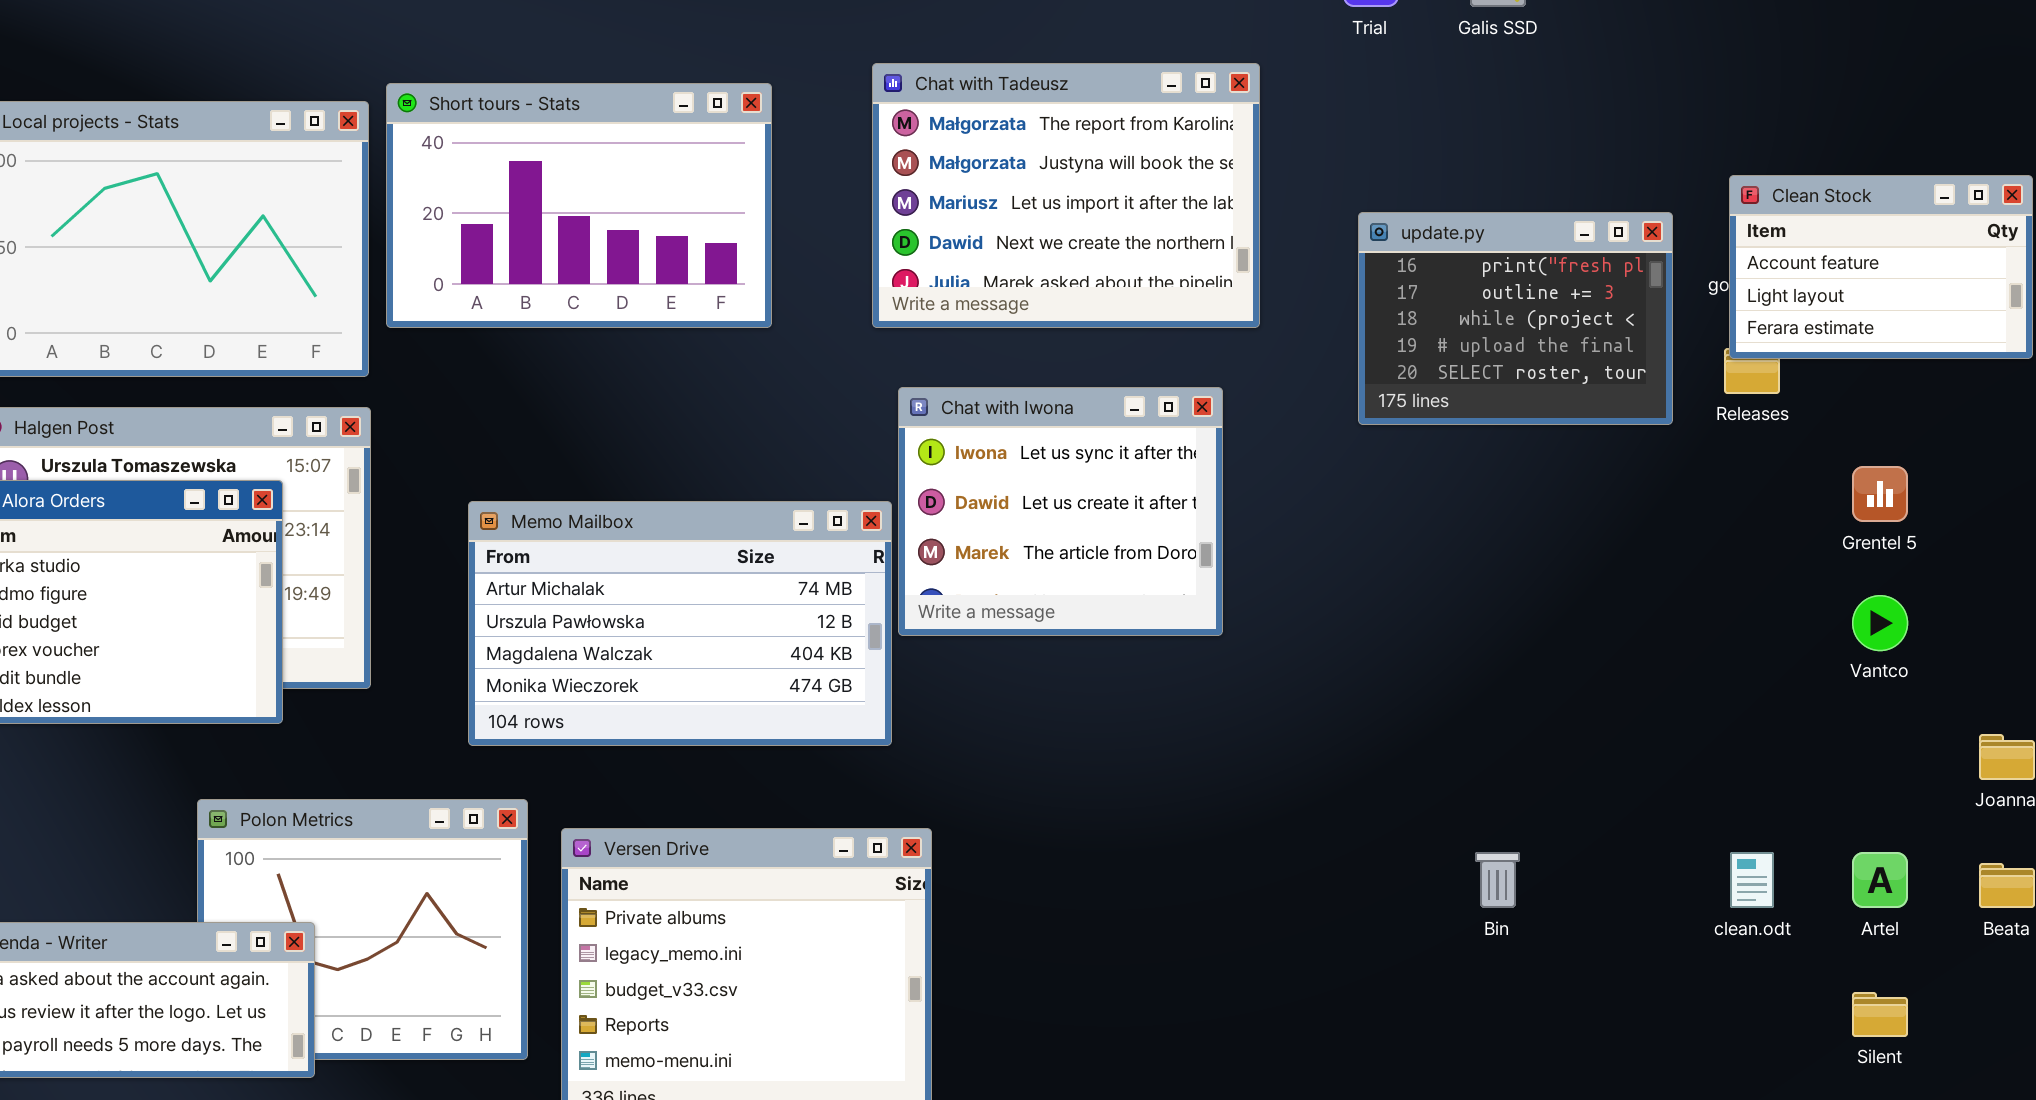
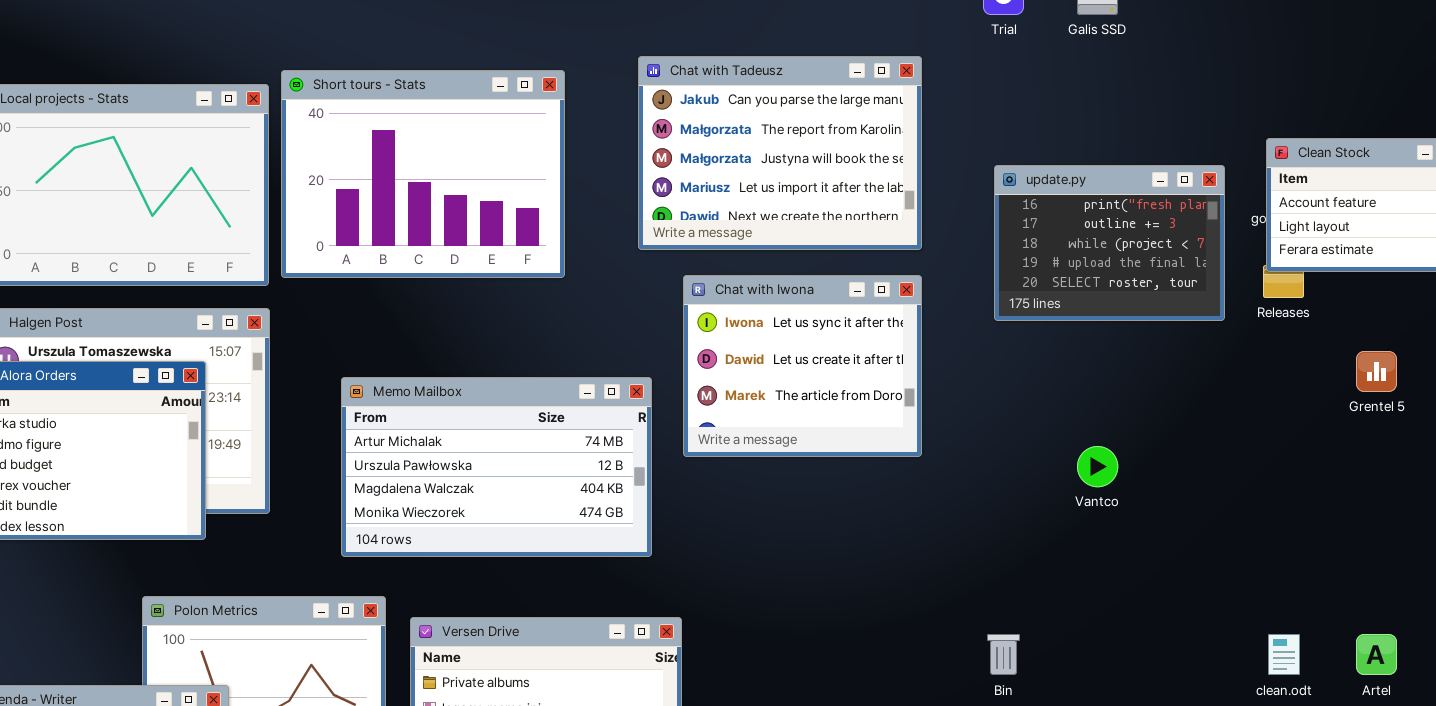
Chat with Tadeusz: [872,63,1260,328] -> [638,56,922,250], scrolled up 1 row
Short tours - Stats: [386,83,772,328] -> [281,70,565,278], resized
Chat with Iwona: [898,387,1223,636] -> [683,275,922,457], moved
Vantco: [1852,595,1908,651] -> [1077,446,1118,487], moved
Bin: [1475,852,1520,908] -> [987,634,1020,675], moved

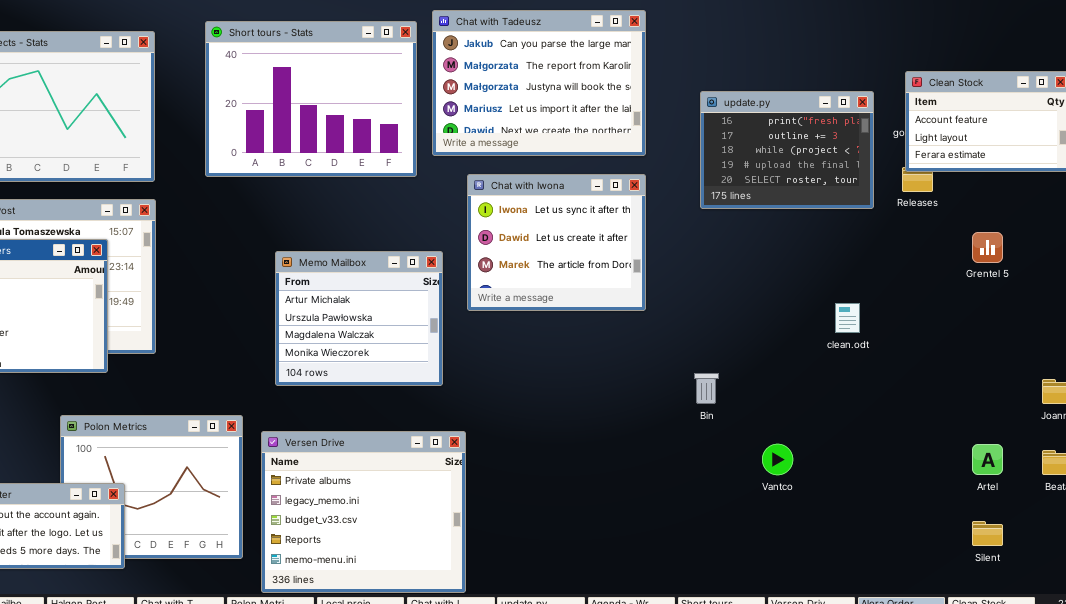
Short tours - Stats: [281,70,565,278] -> [205,21,417,177], moved
Memo Mailbox: [341,377,652,557] -> [275,251,443,386], resized
Vantco: [1077,446,1118,487] -> [762,444,793,475], moved
Bin: [987,634,1020,675] -> [694,373,719,404], moved
clean.odt: [1268,634,1300,675] -> [835,303,860,333], moved

